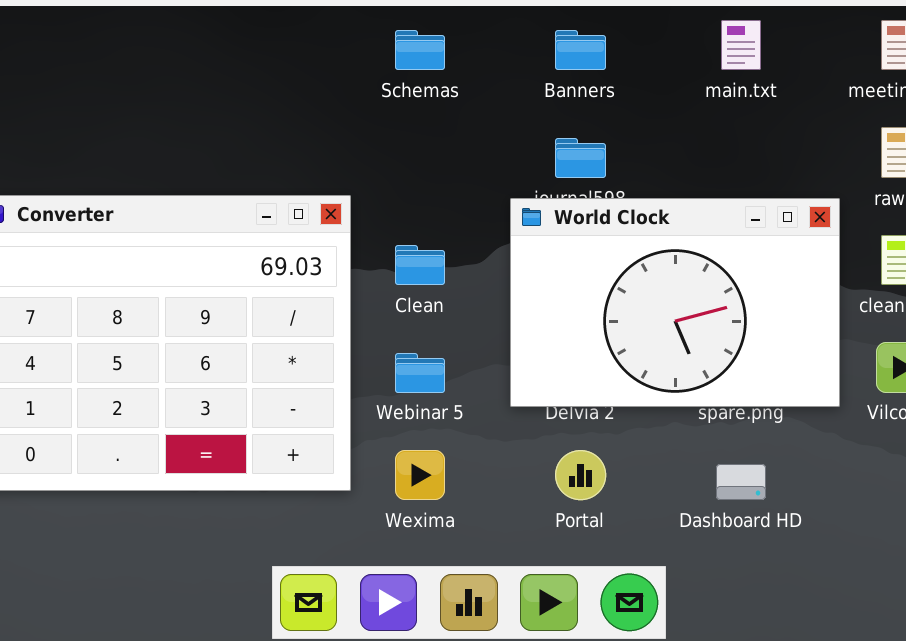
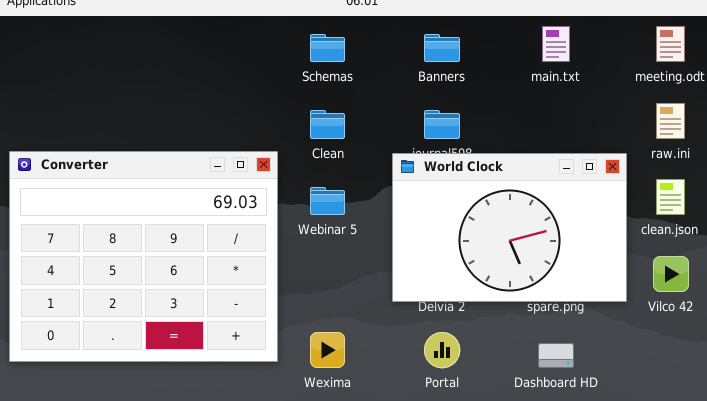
Clean: [395,245,445,285] -> [310,110,345,139], moved
Webinar 5: [395,353,445,393] -> [310,187,345,215], moved

